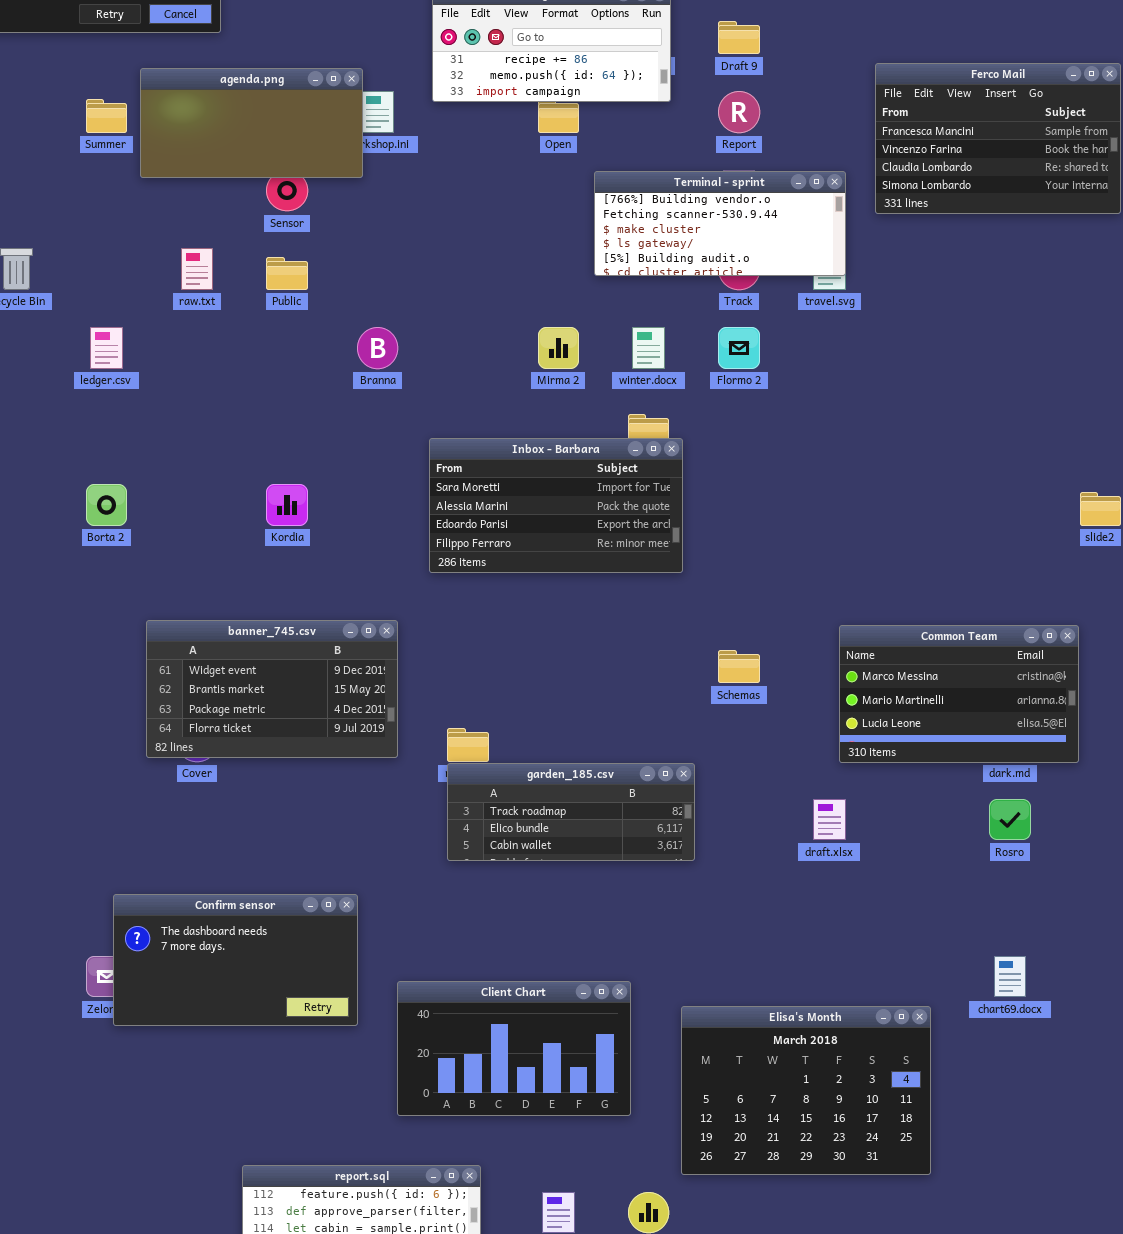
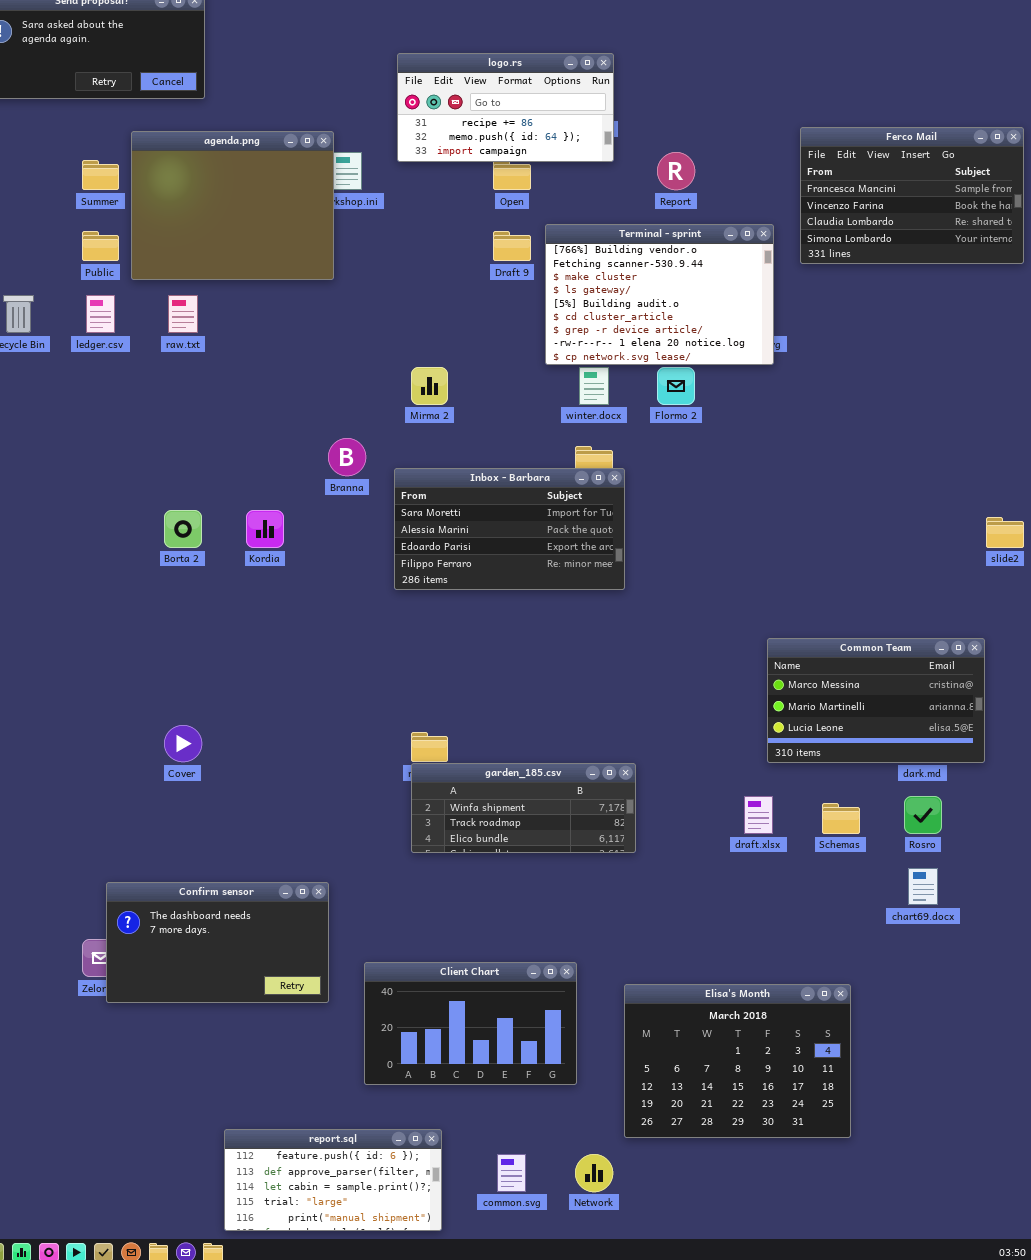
Draft 9: [718,21,760,54] -> [493,231,531,261], moved
agenda.png: [140,68,363,178] -> [131,131,334,280], resized
Terminal - sprint: [594,171,846,276] -> [545,224,774,365], resized
Public: [266,257,308,290] -> [82,231,119,261], moved
ledger.csv: [90,327,123,369] -> [86,295,115,333], moved
Branna: [357,327,398,369] -> [328,438,366,476], moved
Mirma 2: [538,327,579,369] -> [411,367,448,405], moved
Borta 2: [86,484,127,526] -> [164,510,202,548], moved
banner_745.csv: [146,620,398,758] -> none, closed
Schemas: [718,650,760,683] -> [822,803,860,834], moved
garden_185.csv: [447,763,695,861] -> [411,763,636,853], scrolled up 1 row
chart69.docx: [994,956,1026,997] -> [908,868,938,905], moved

